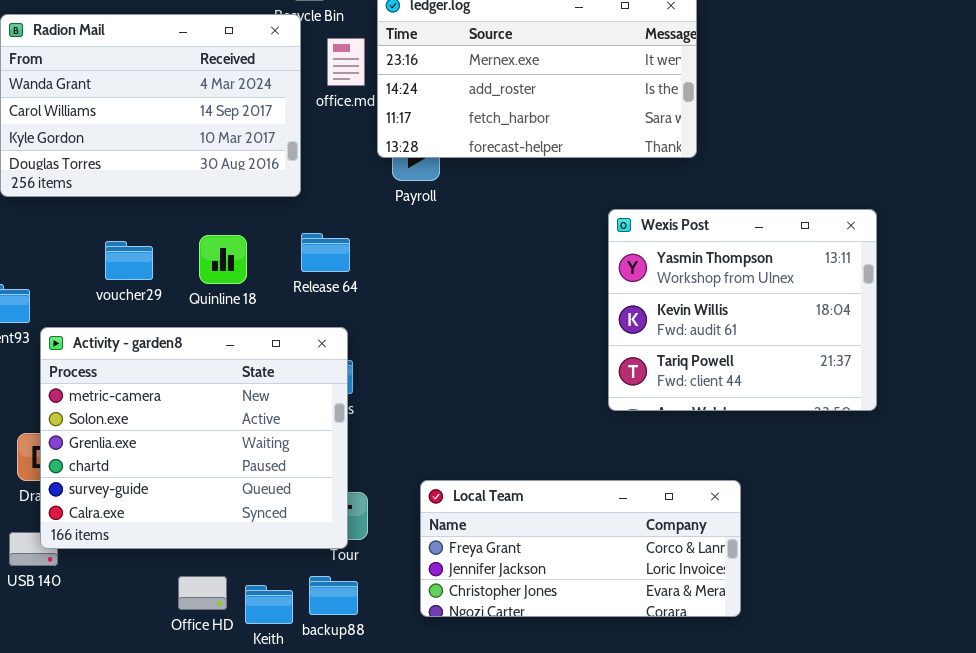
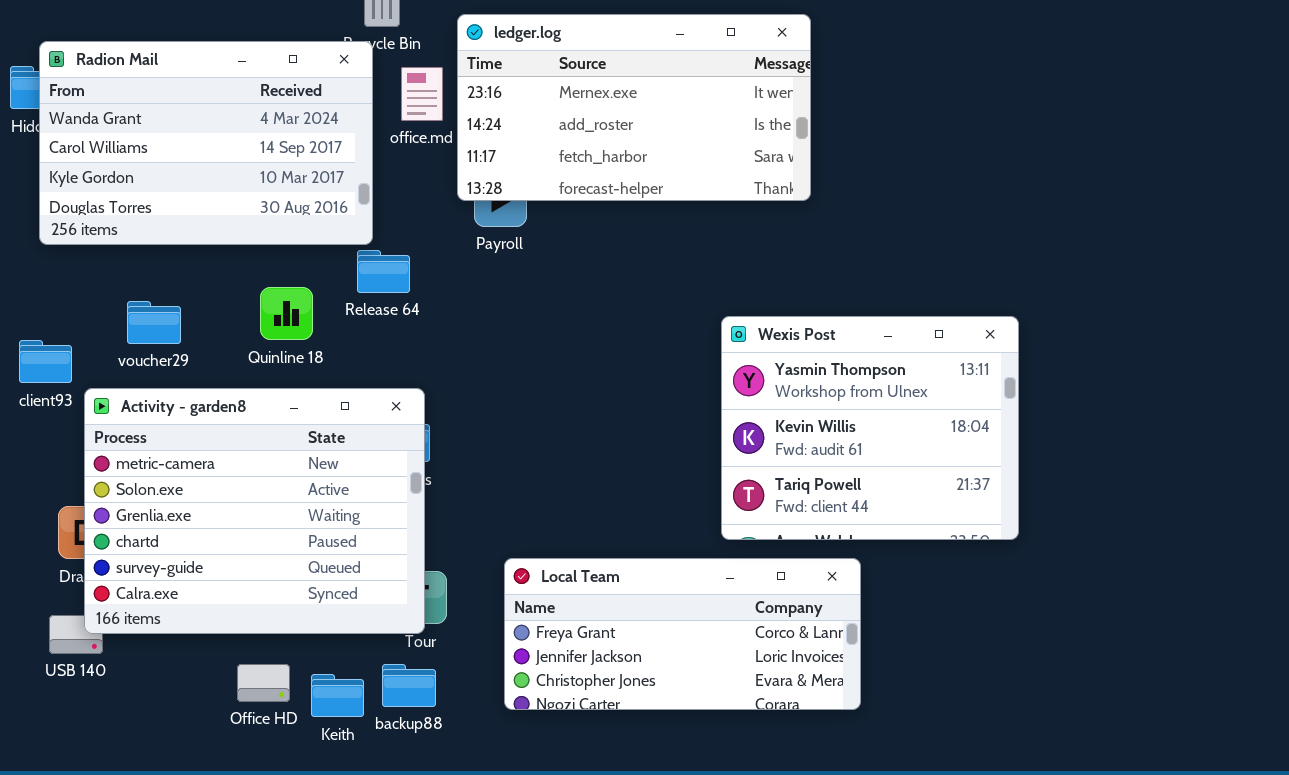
Wexis Post: [608,209,877,411] -> [721,316,1019,540], moved
Release 64: [301,233,350,272] -> [357,250,410,293], moved
voucher29: [105,241,153,280] -> [127,301,181,344], moved

